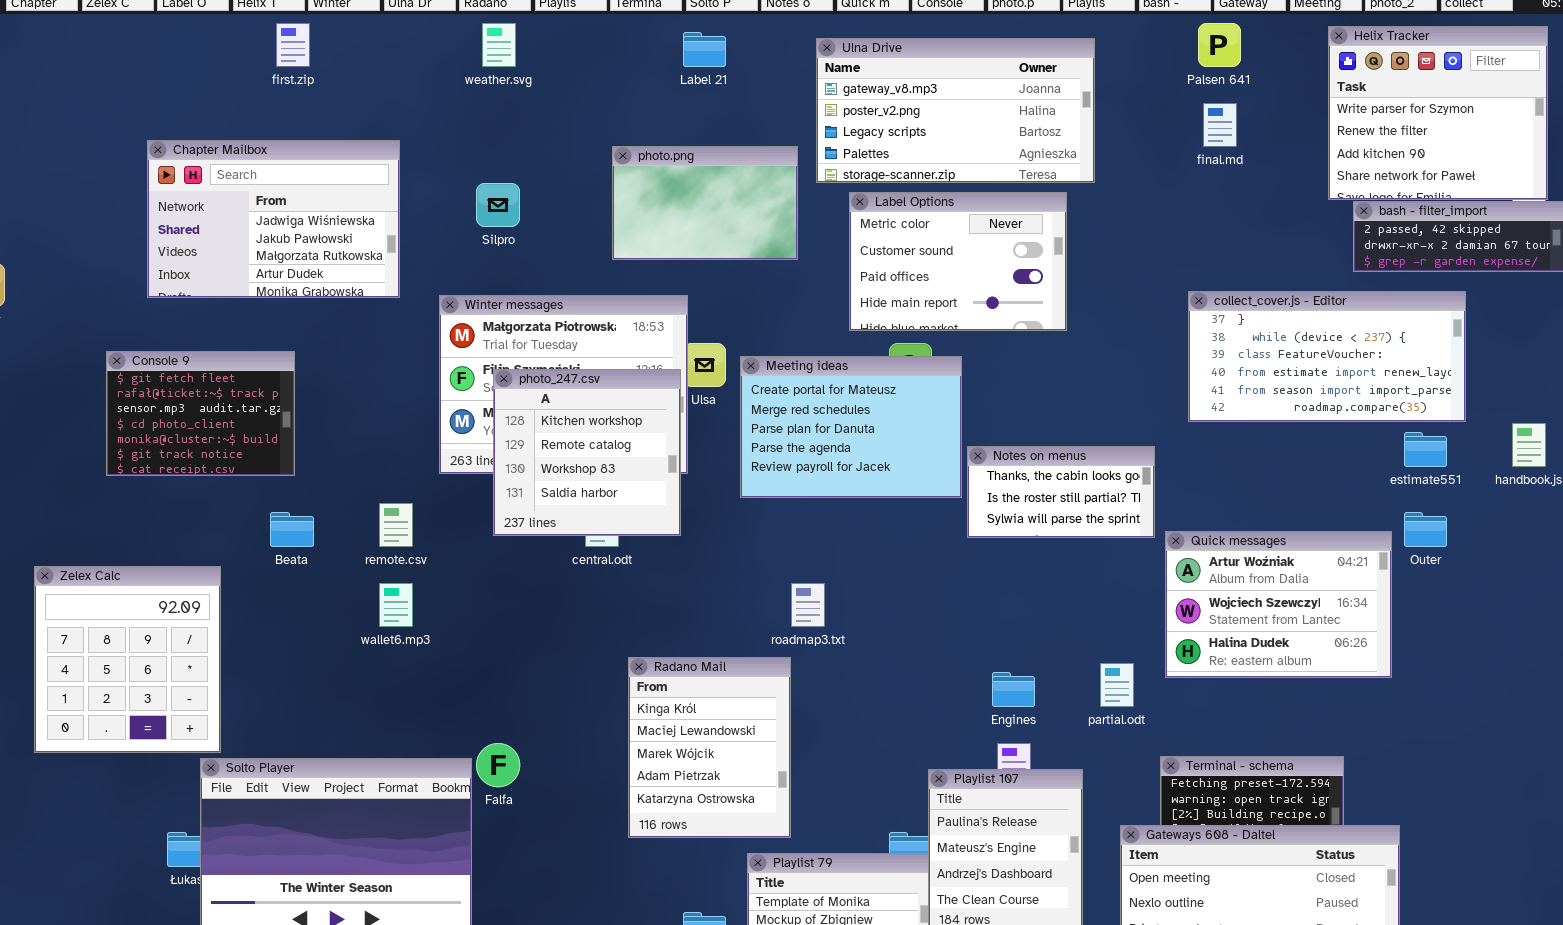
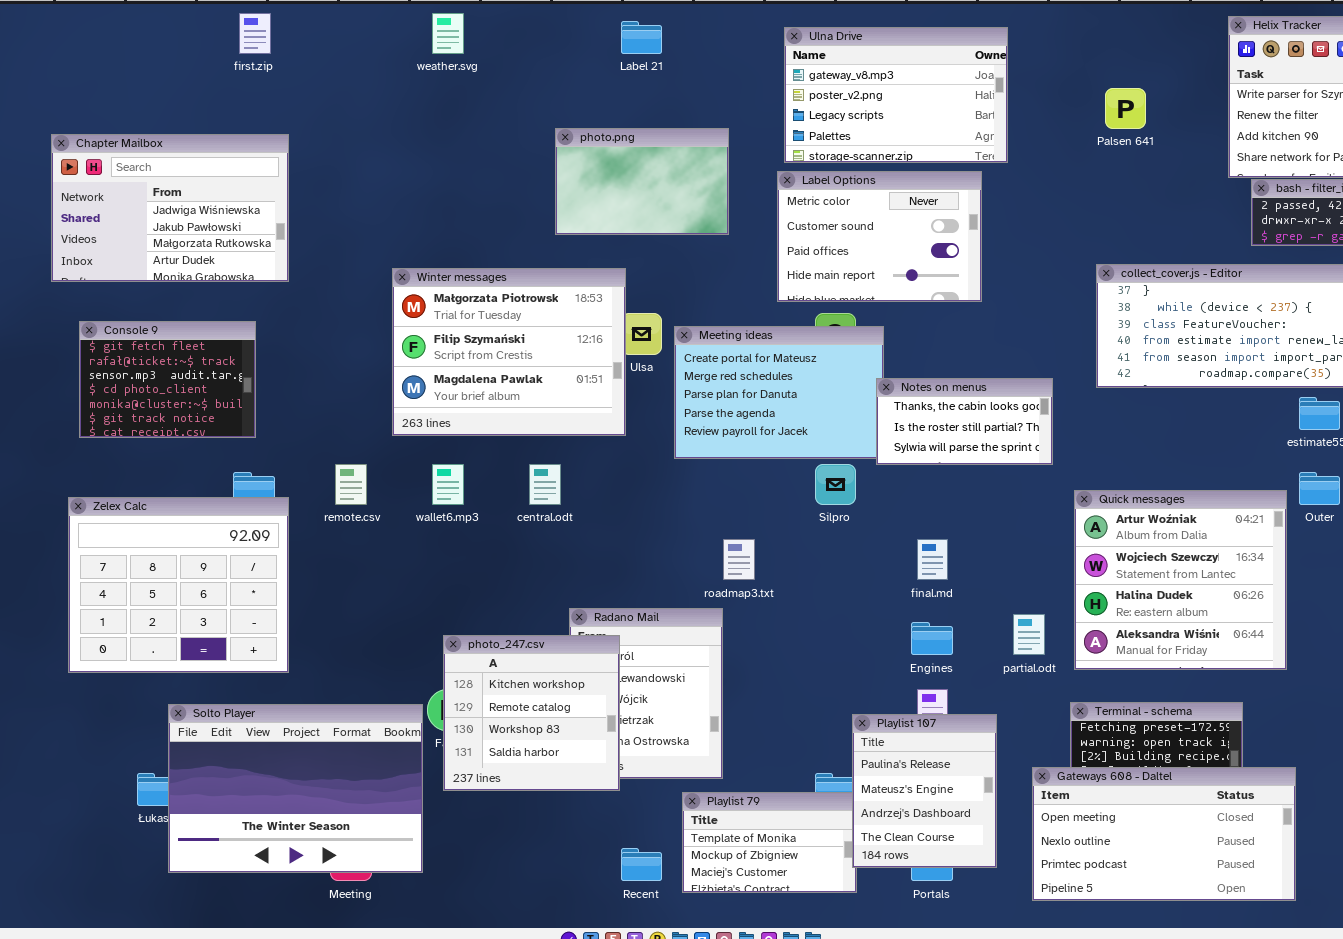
Palsen 641: [1198,23,1241,67] -> [1105,88,1146,129], moved
Ulna Drive: [816,38,1095,183] -> [784,27,1008,163], resized
final.md: [1203,103,1237,147] -> [917,539,948,580], moved
Chapter Mailbox: [147,140,400,298] -> [51,134,289,282], moved
Silpro: [476,183,520,227] -> [815,464,856,505], moved
photo_247.csv: [493,369,681,536] -> [443,635,620,791], moved
Notes on menus: [967,446,1155,538] -> [876,378,1053,465], moved
Quick messages: [1165,531,1392,678] -> [1074,490,1287,670], resized
Zelex Calc: [34,566,221,753] -> [68,497,289,673], moved, resized
wallet6.mp3: [379,583,413,627] -> [432,464,464,505], moved

